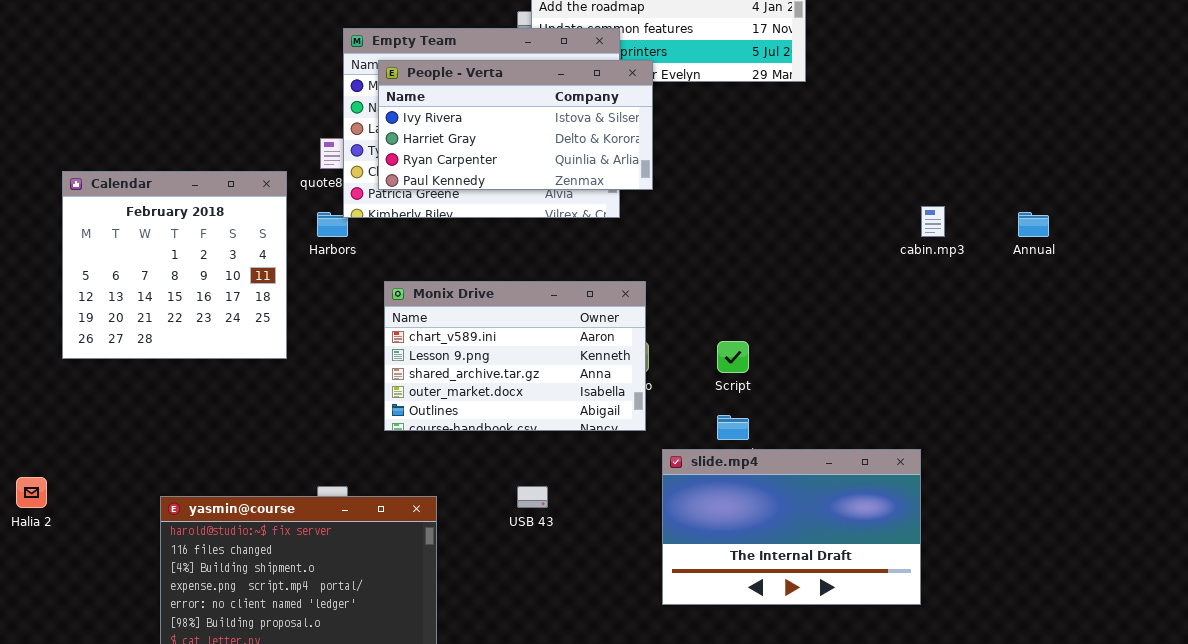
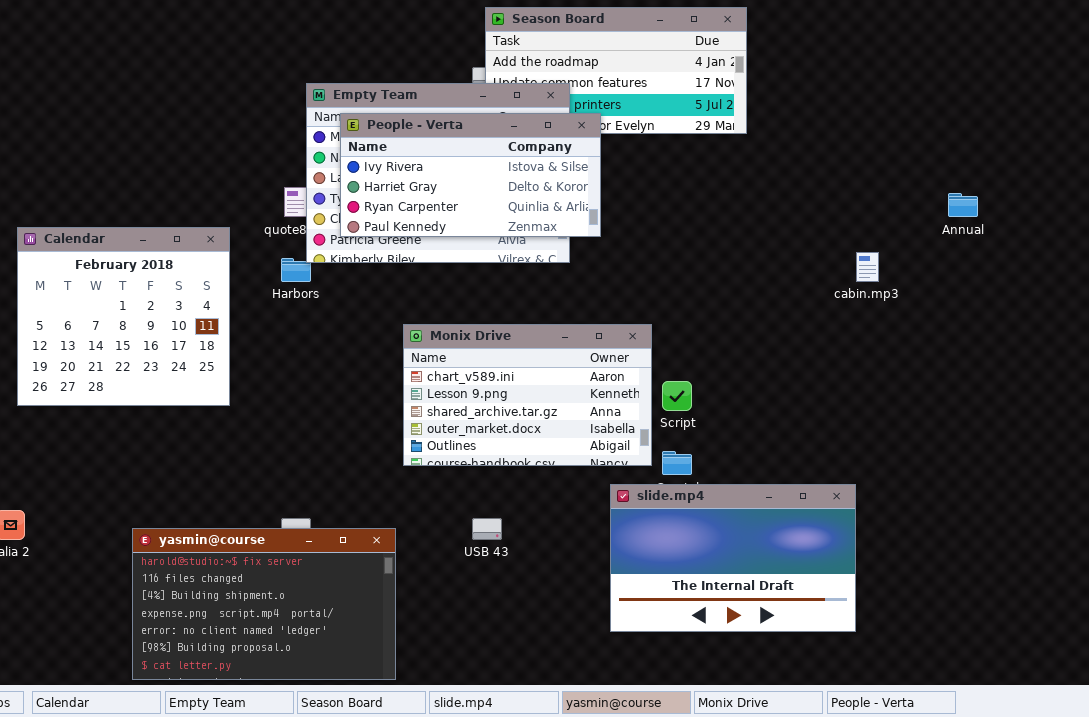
Calendar: [62,171,287,359] -> [17,227,230,406], moved
Annual: [1018,212,1049,237] -> [948,193,978,217], moved
Monix Drive: [384,281,646,431] -> [403,324,652,466], moved

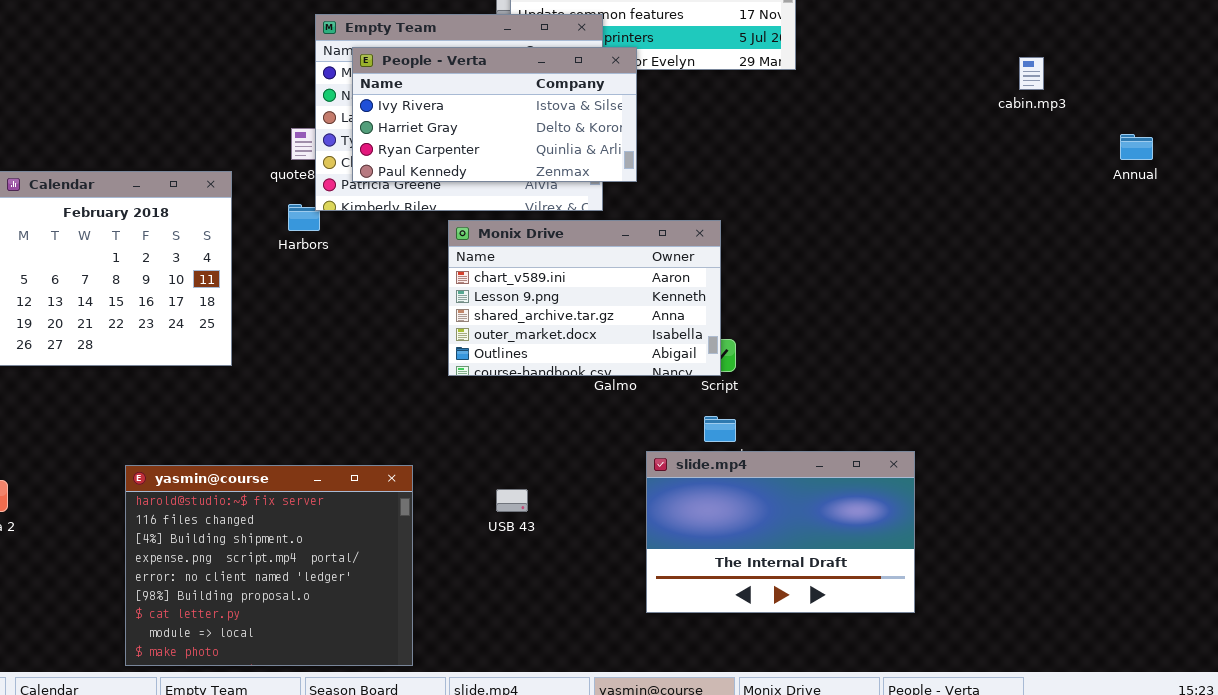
Annual: [948,193,978,217] -> [1120,134,1153,160], moved
cabin.mp3: [856,252,879,282] -> [1019,57,1044,90], moved
Monix Drive: [403,324,652,466] -> [448,220,721,376], moved
yasmin@course: [132,528,396,680] -> [125,465,413,666], resized

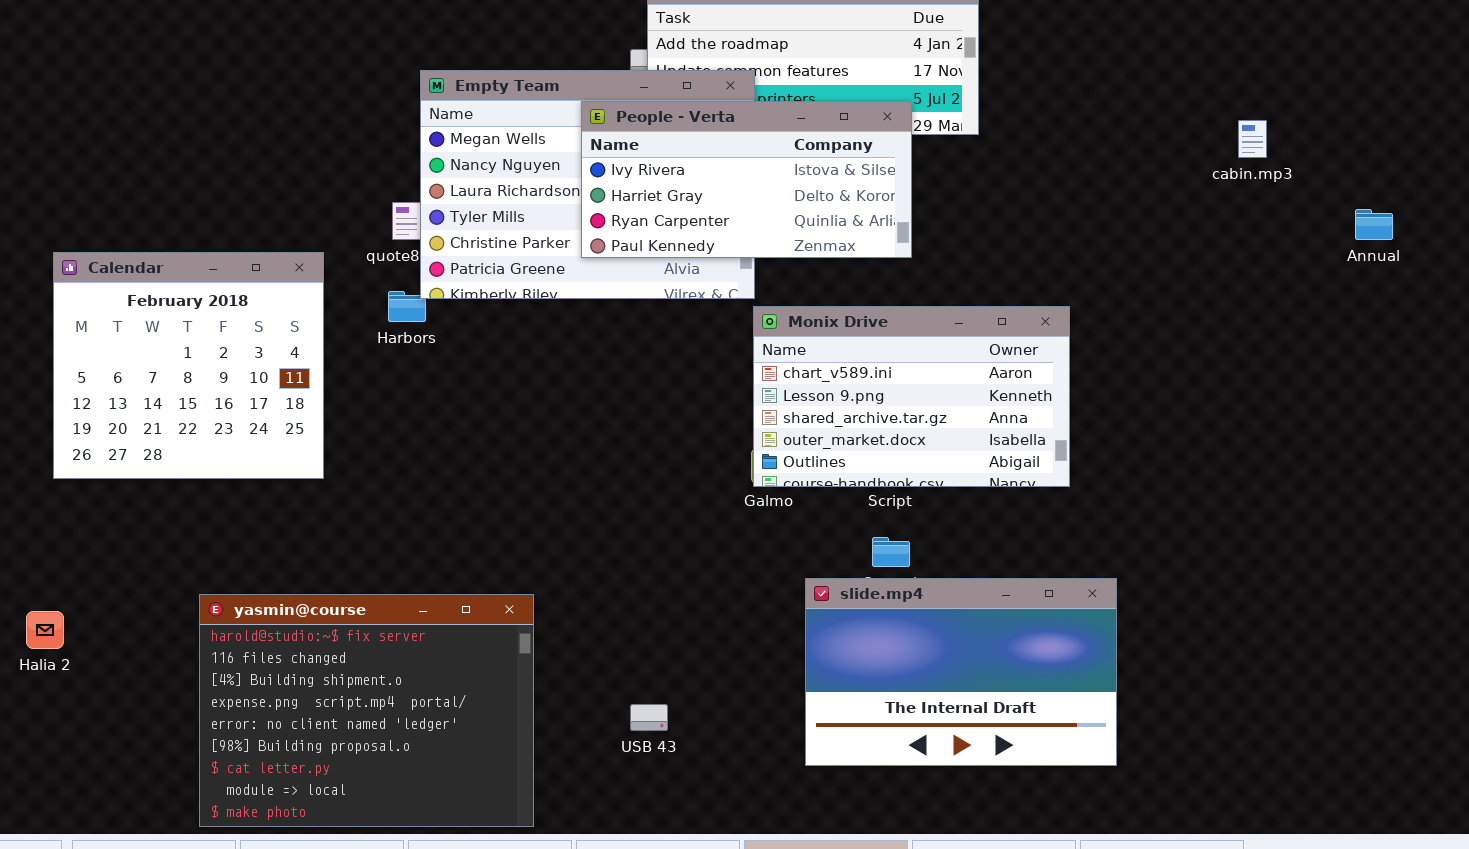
People - Verta: [352,47,637,182] -> [581,101,912,258], moved
Monix Drive: [448,220,721,376] -> [753,306,1070,487], moved
USB 43: [496,489,528,512] -> [630,704,668,731], moved

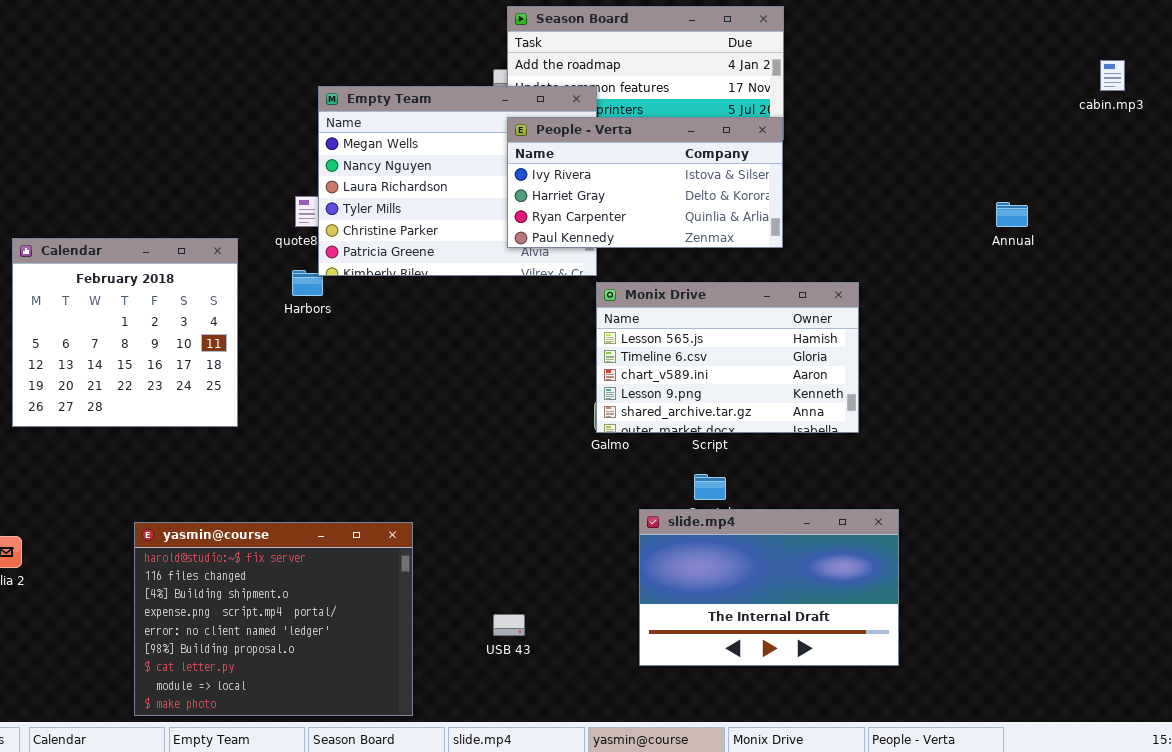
People - Verta: [581,101,912,258] -> [507,117,783,248], moved
cabin.mp3: [1238,120,1267,158] -> [1100,60,1125,91], moved
Annual: [1355,209,1393,240] -> [996,202,1028,227], moved
Monix Drive: [753,306,1070,487] -> [596,282,859,433], scrolled up 2 rows

